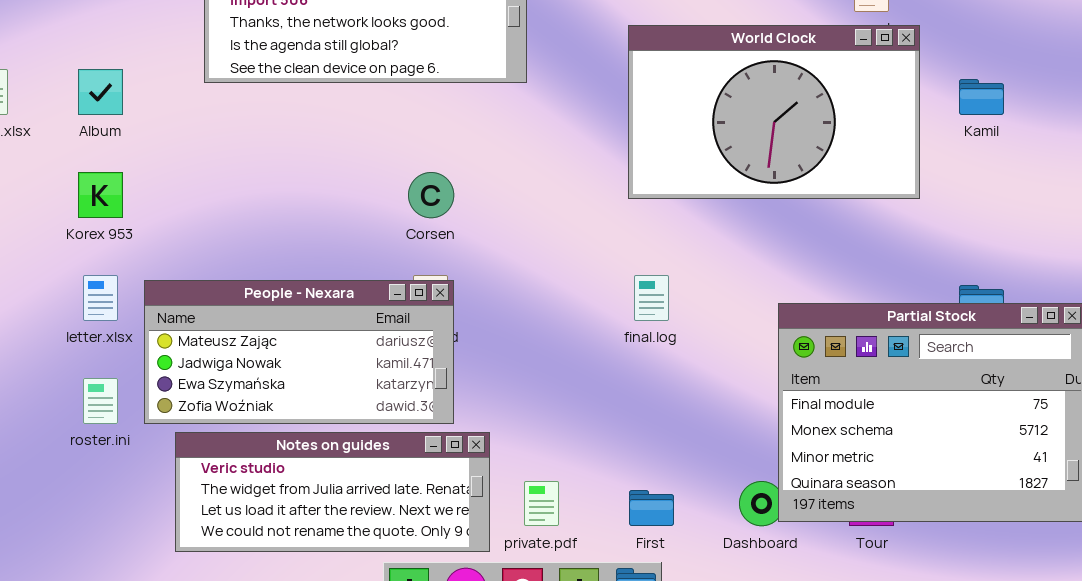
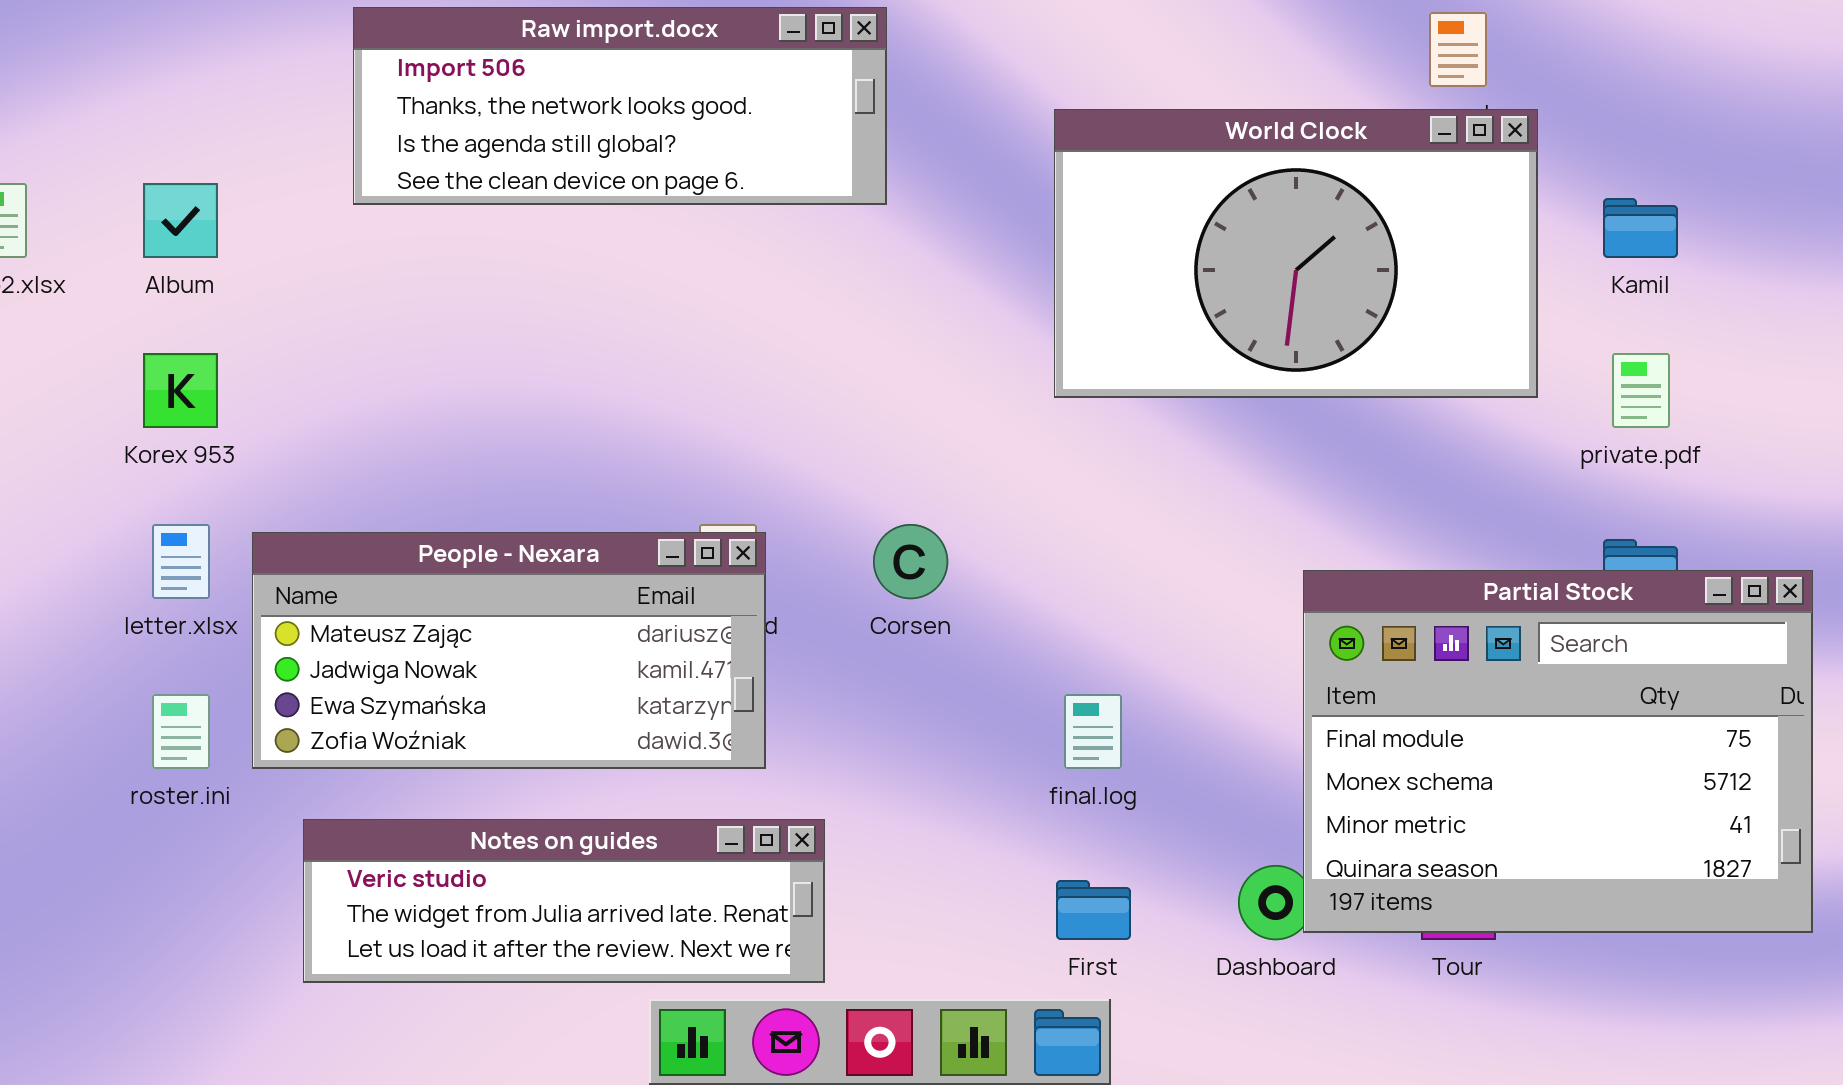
Corsen: [408,172,454,218] -> [873,524,948,599], moved
final.log: [634,275,669,321] -> [1064,694,1122,769], moved
Notes on guides: [175,432,490,552] -> [303,819,825,983], resized
private.pdf: [524,481,559,526] -> [1612,353,1670,428], moved

